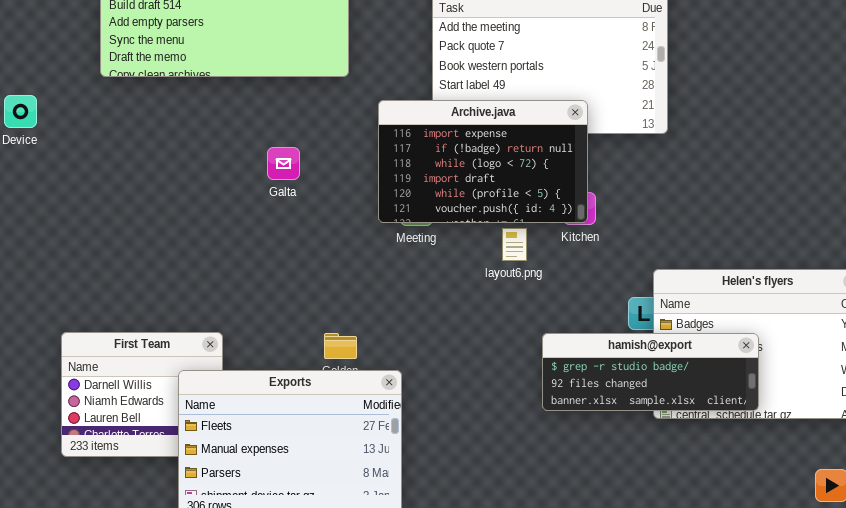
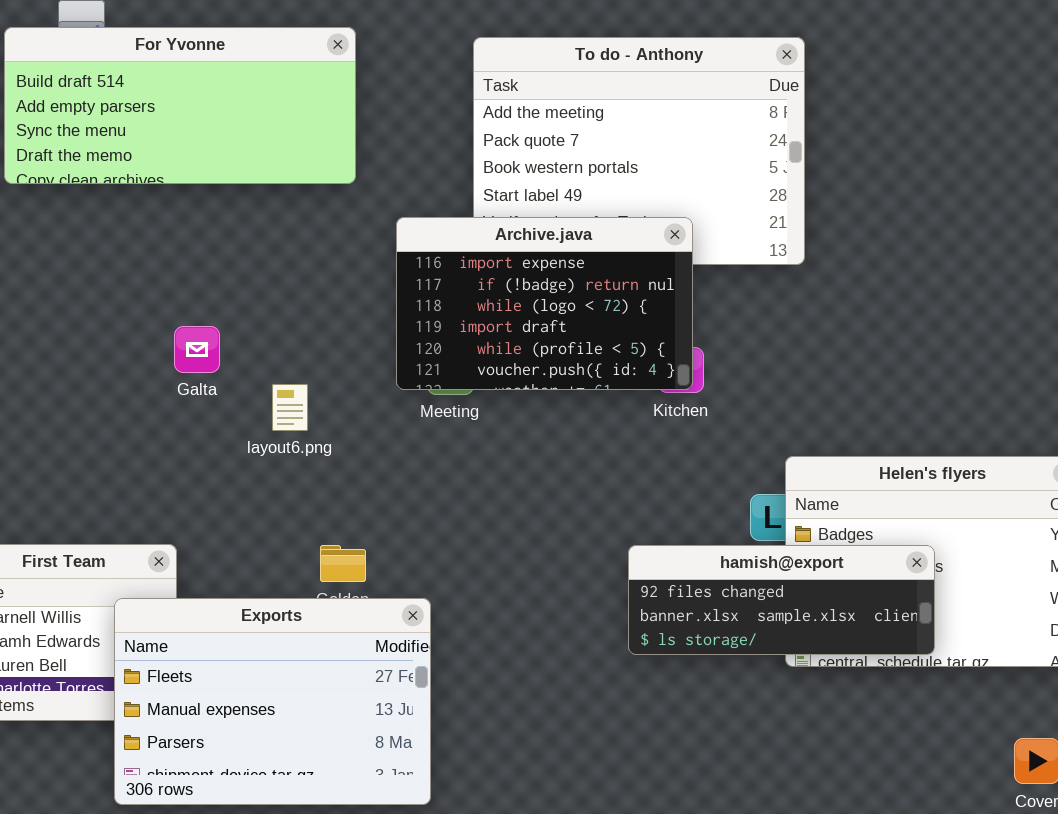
Galta: [267,147,300,180] -> [174,326,220,373], moved
layout6.png: [502,228,527,261] -> [272,384,308,431], moved
hamish@export: [542,333,759,411] -> [628,545,935,655], scrolled down 1 row

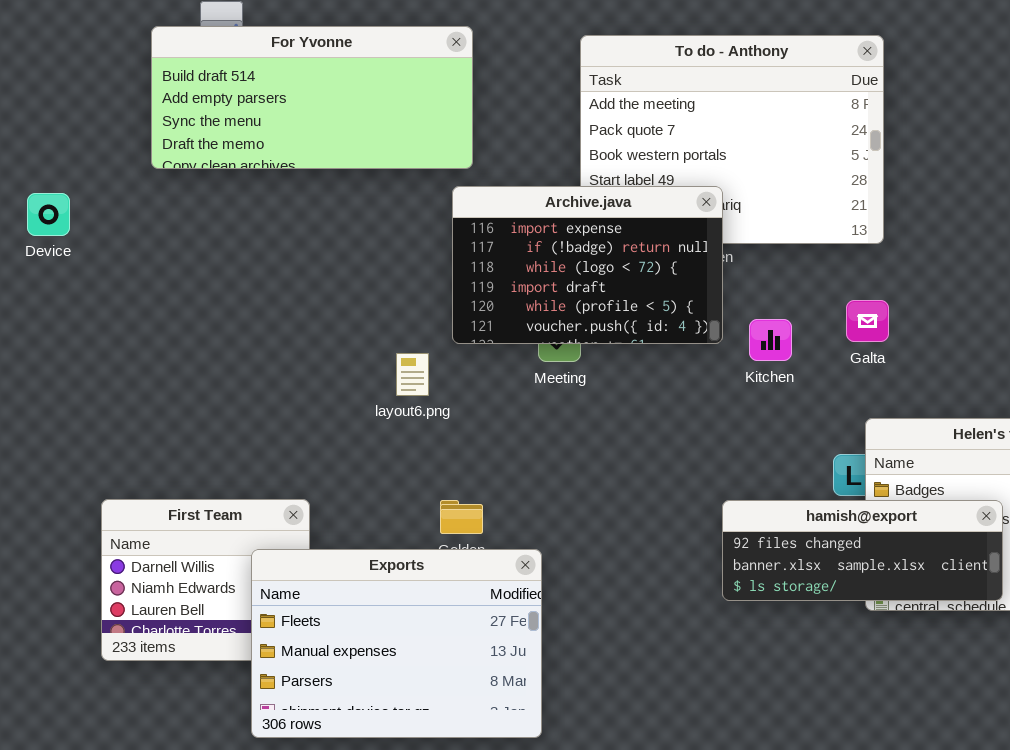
Archive.java: [396,217,693,390] -> [452,186,723,344], moved
Galta: [174,326,220,373] -> [846,300,889,342], moved

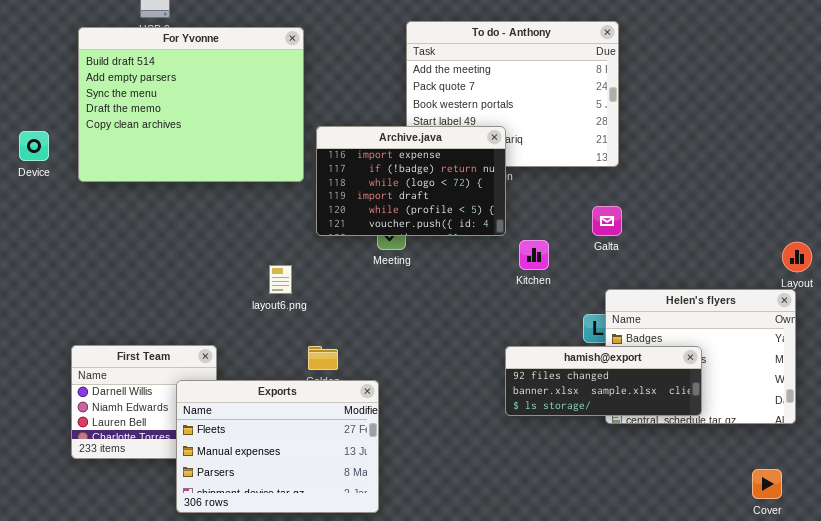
For Yvonne: [151,26,473,169] -> [78,27,304,182], moved, resized
Kitchen: [749,319,792,361] -> [519,240,549,270], moved
layout6.png: [396,353,429,396] -> [269,265,292,294], moved

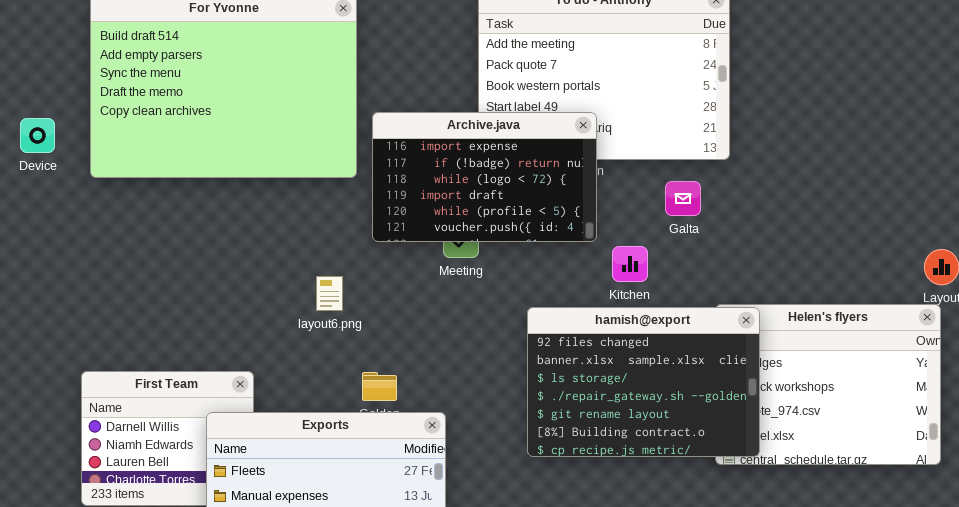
Galta: [592,206,622,236] -> [665,181,701,216], moved
hamish@export: [505,346,702,416] -> [527,307,760,457], moved, resized

